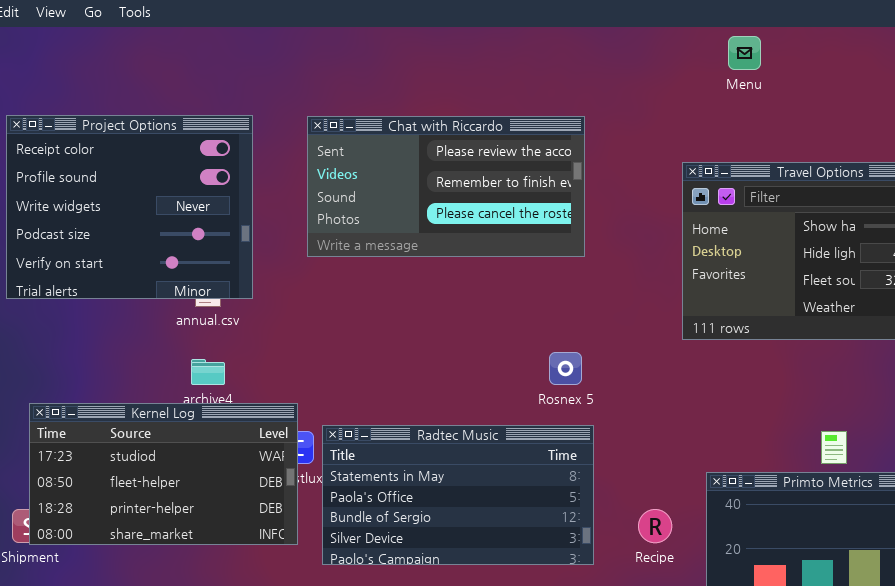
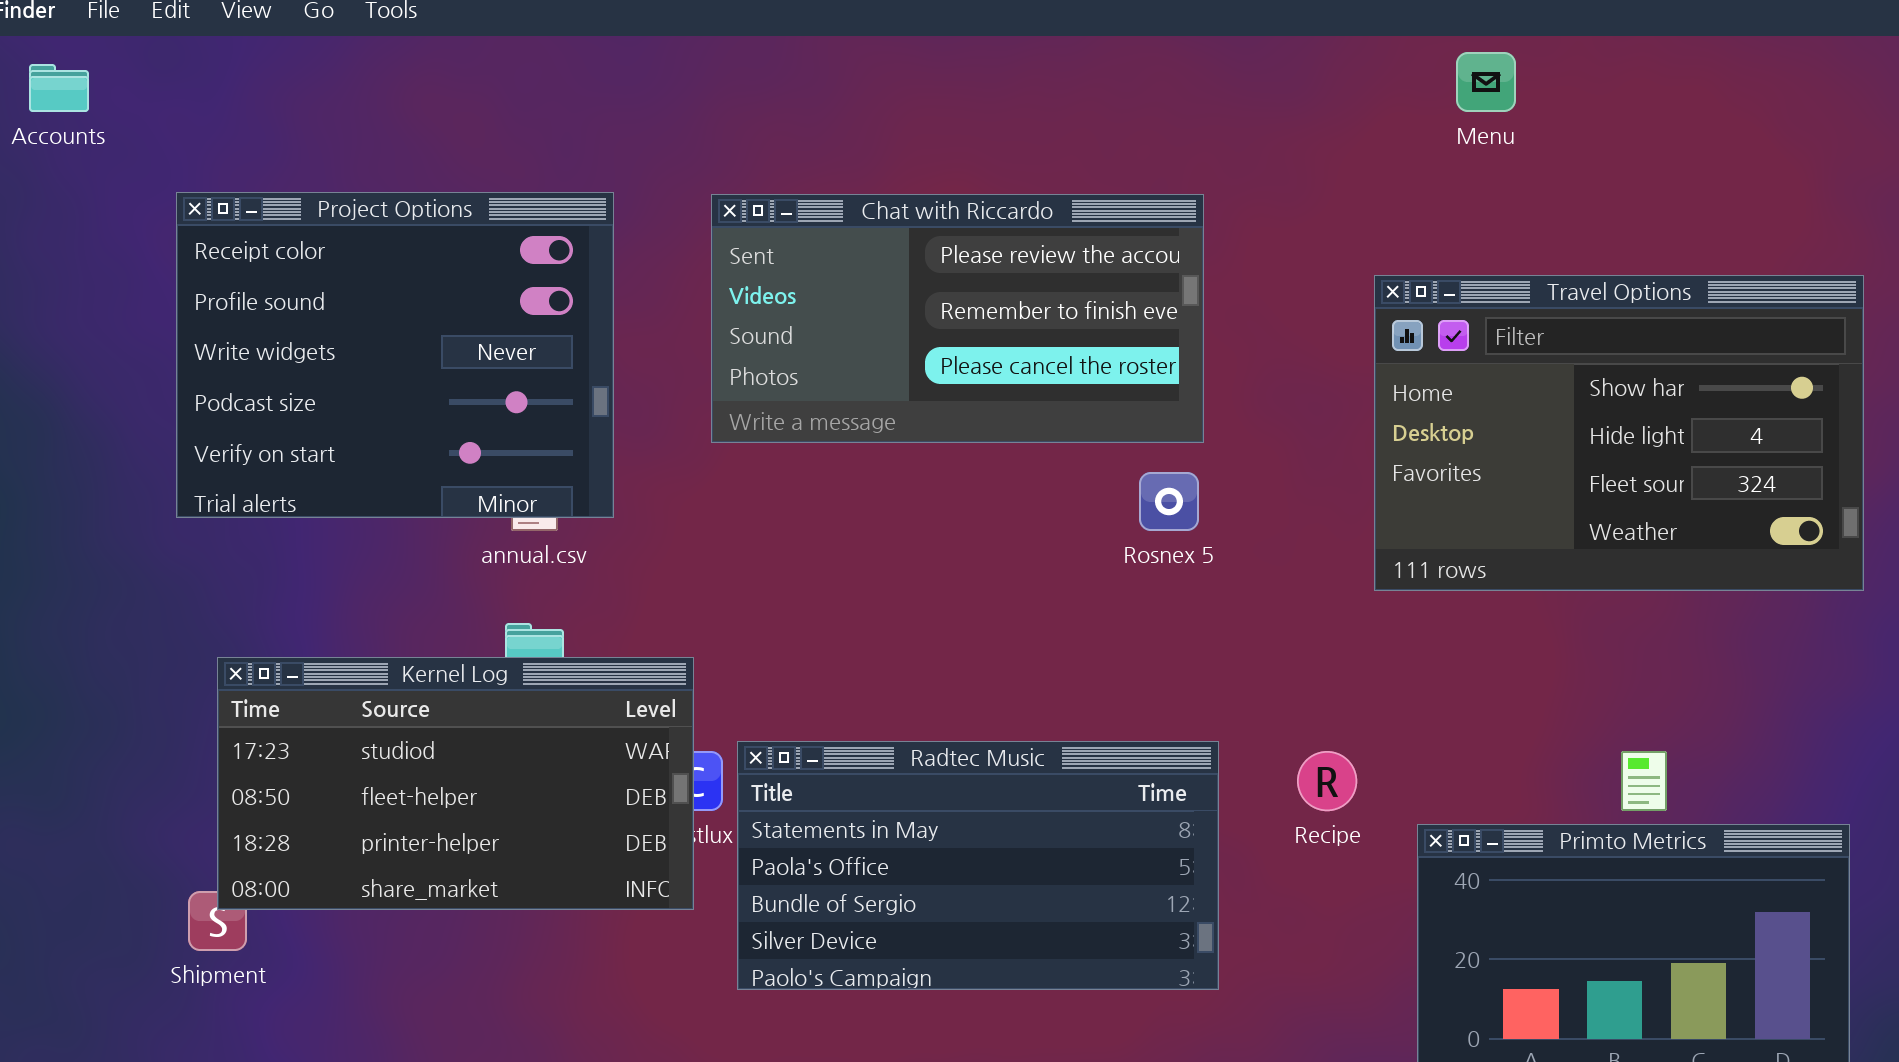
Rosnex 5: [549,352,582,385] -> [1139,472,1199,531], moved
Kernel Log: [29,403,298,545] -> [217,657,694,910], moved
Recipe: [638,509,672,543] -> [1297,751,1357,811], moved

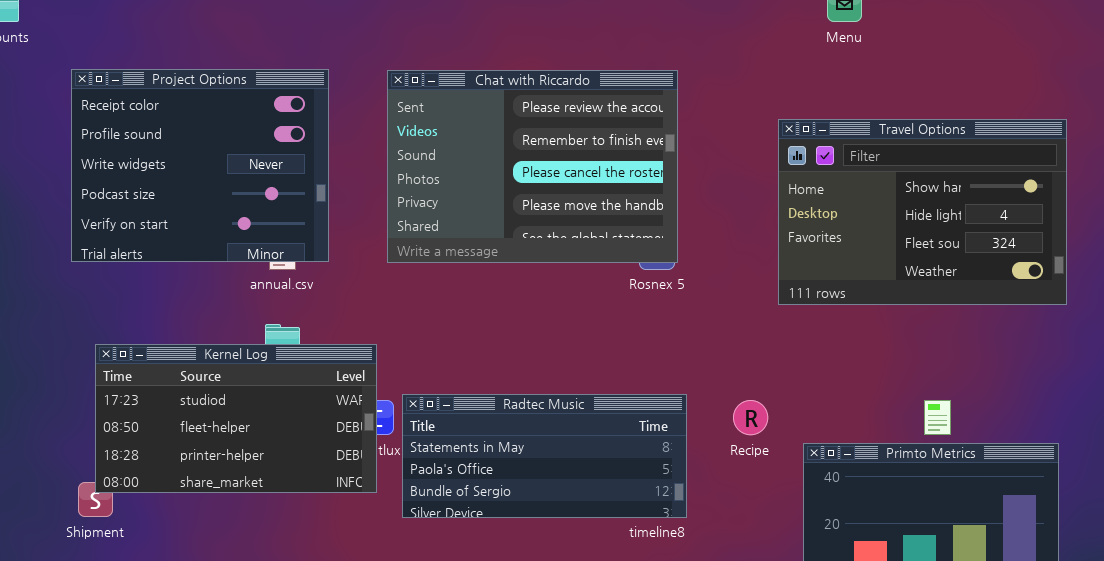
Chat with Riccardo: [711,194,1204,443] -> [387,70,678,263], resized
Radtec Music: [737,741,1219,990] -> [402,394,687,518], resized

